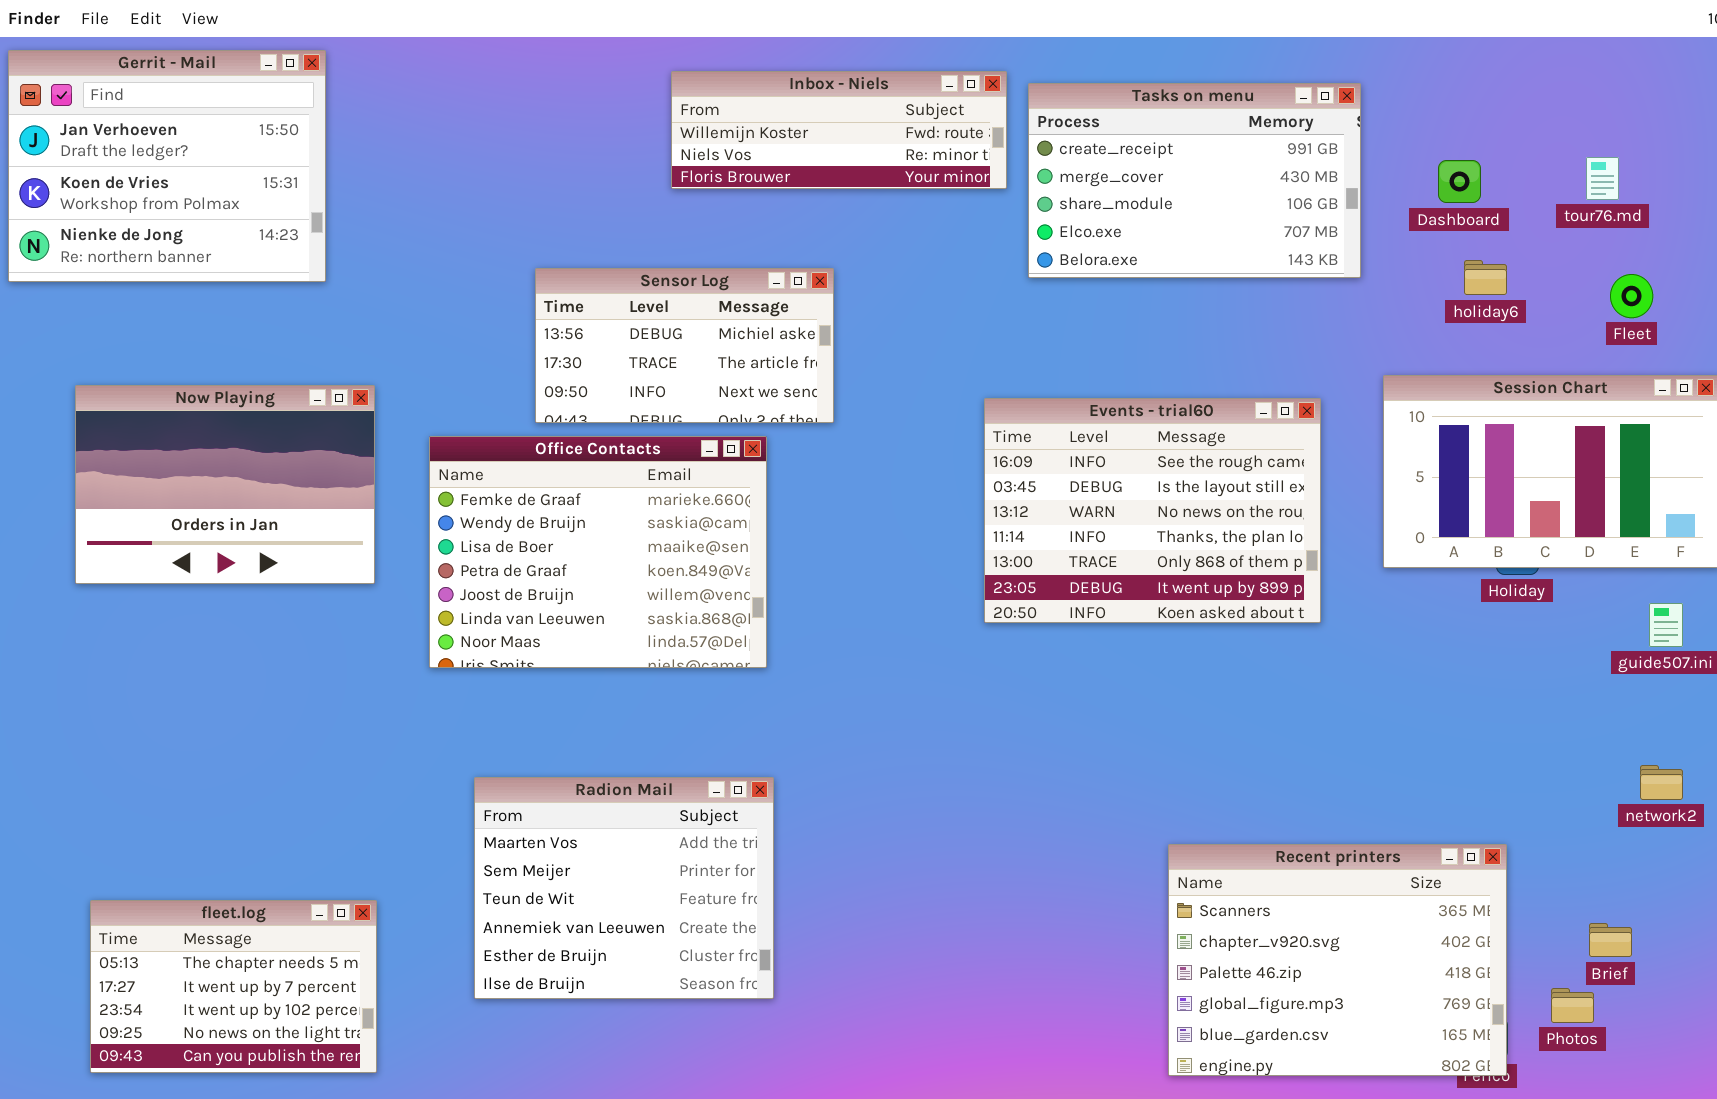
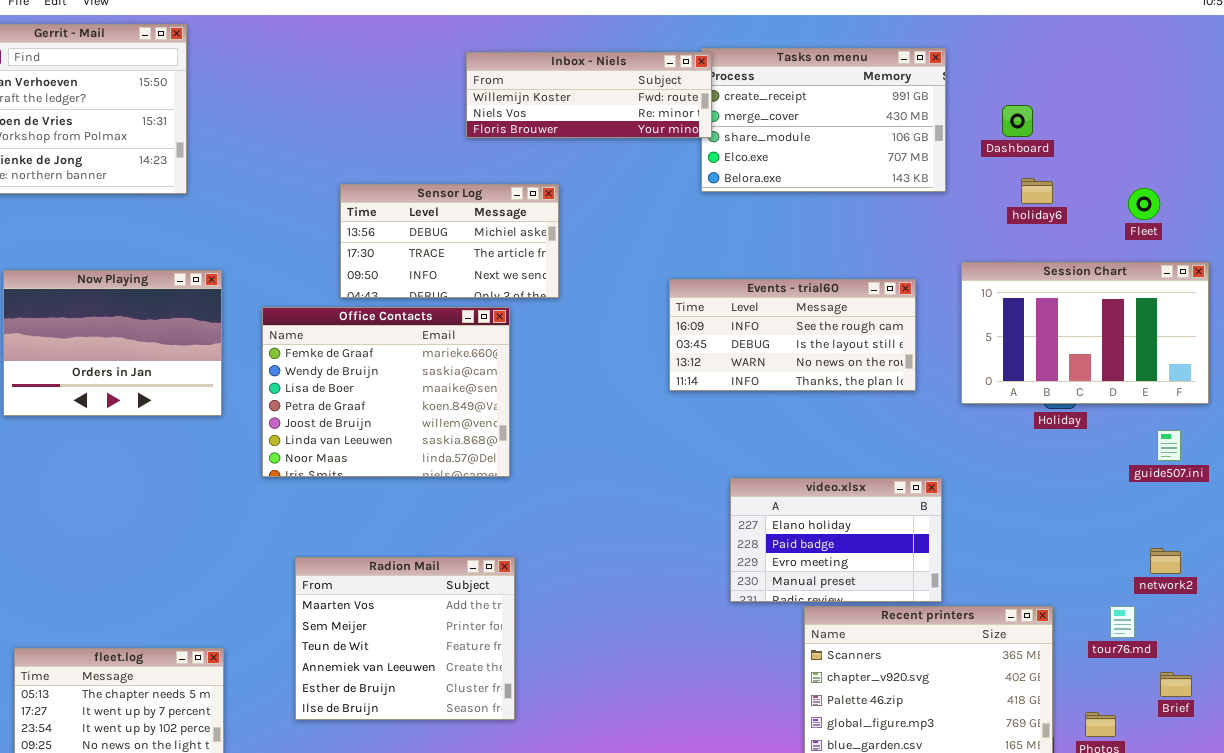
Inbox - Niels: [671,71,1007,189] -> [466,52,712,138], moved
tour76.md: [1586,157,1619,200] -> [1110,606,1135,638], moved
Events - trial60: [984,398,1321,623] -> [669,279,916,391], resized
video.xlsx: none -> [730,478,942,602], opened
Brief: [1589,923,1632,957] -> [1160,672,1192,697], moved

